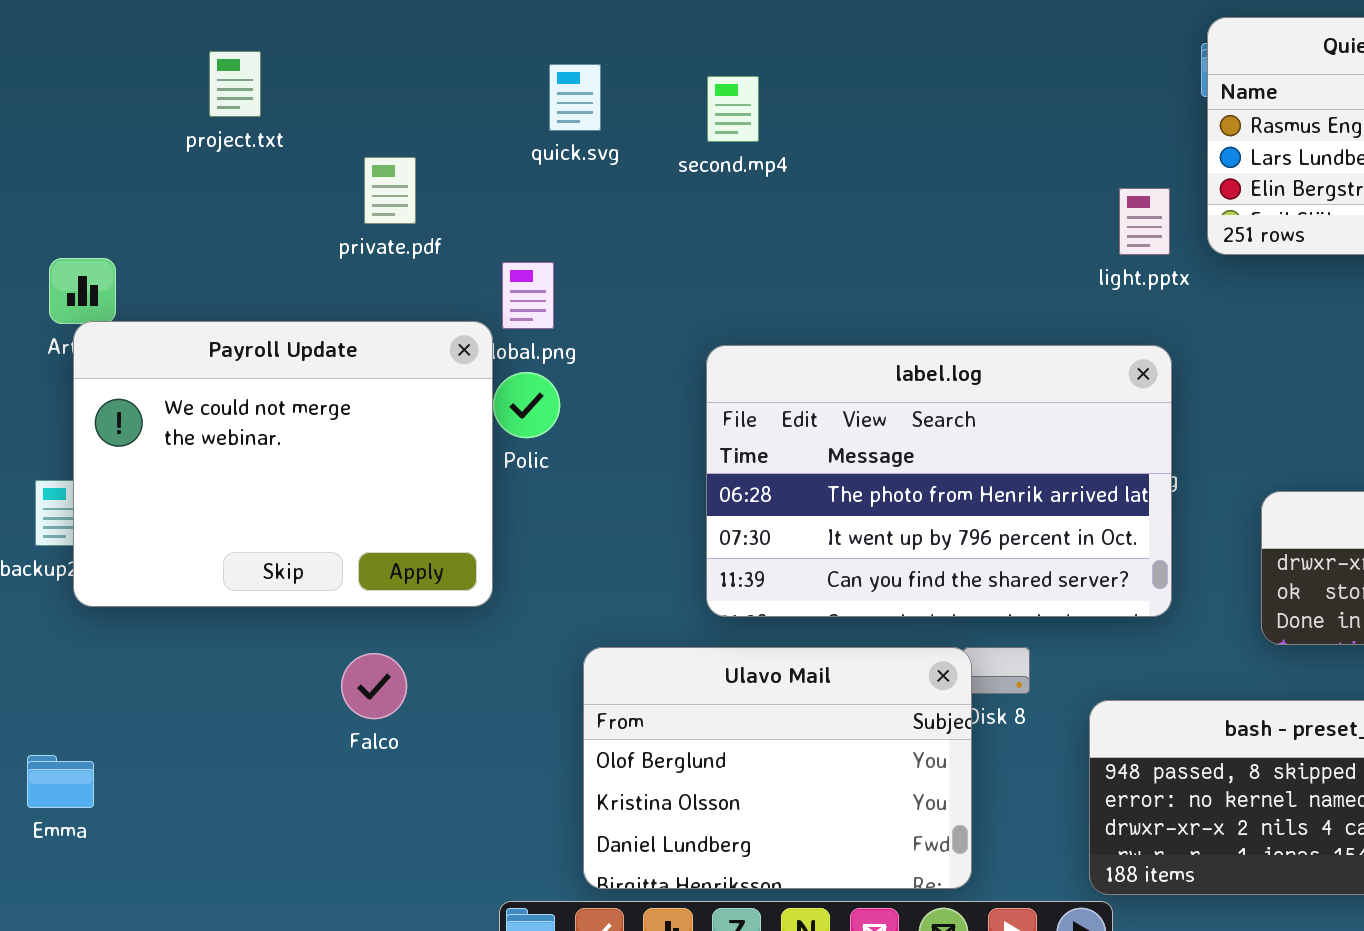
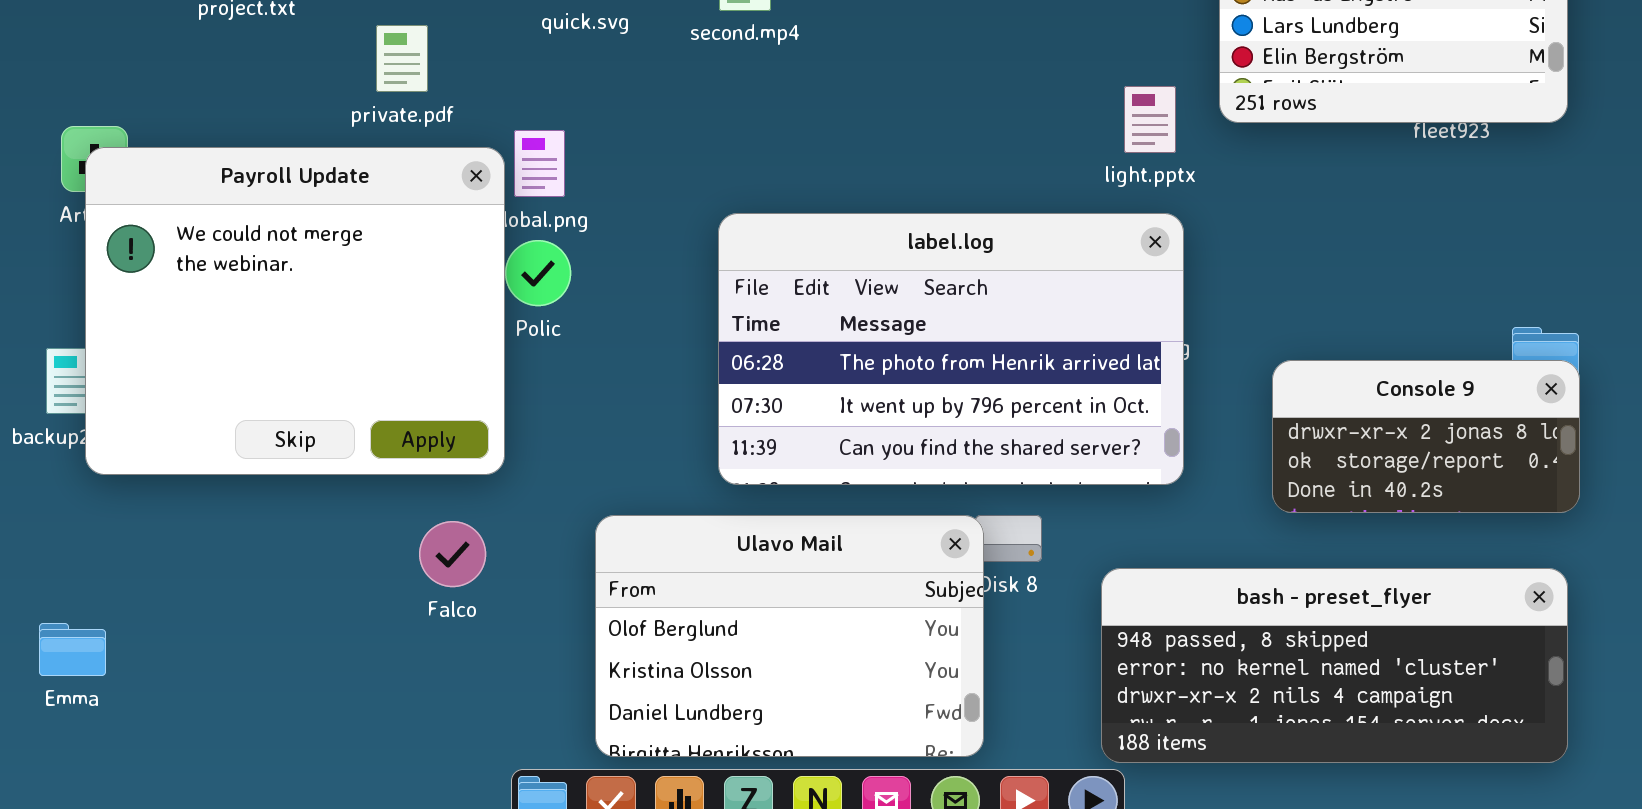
light.pptx: [1119,188,1170,255] -> [1124,86,1176,153], moved
Payroll Update: [73,321,493,607] -> [85,147,505,475], resized
Falco: [341,653,407,719] -> [419,521,486,587], moved

